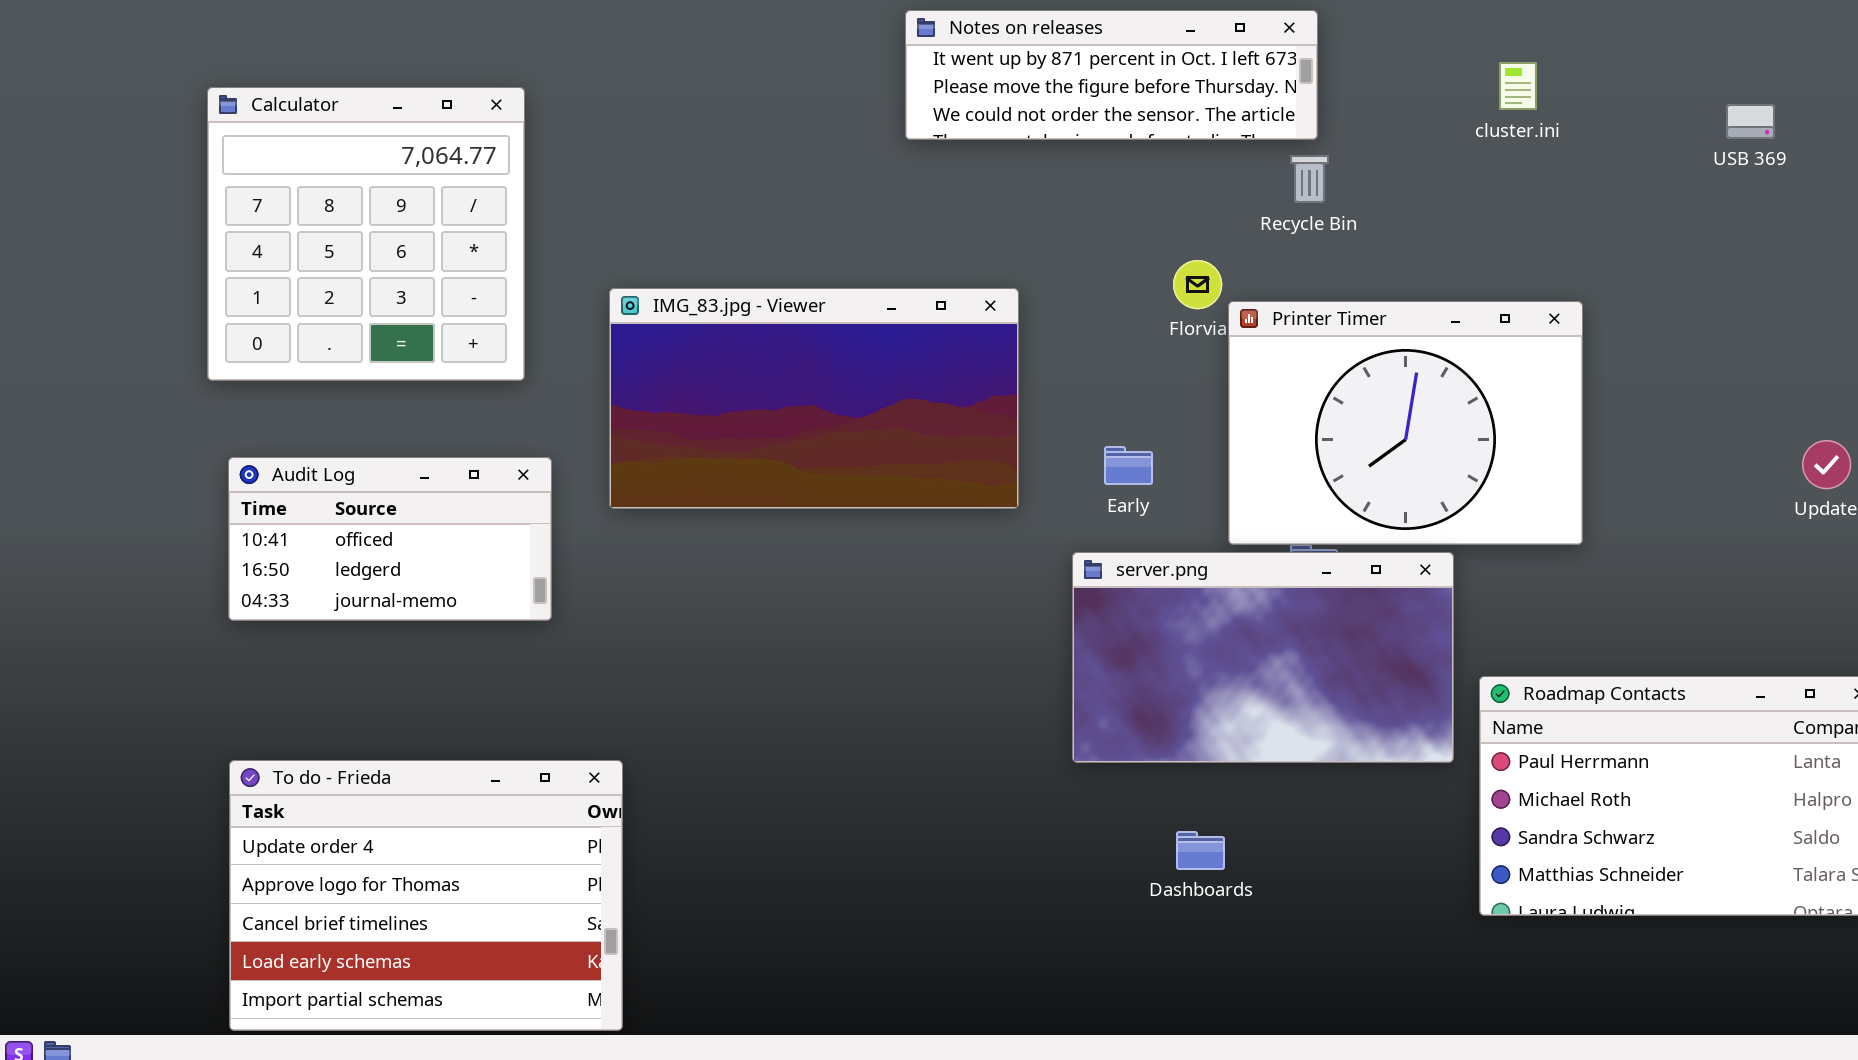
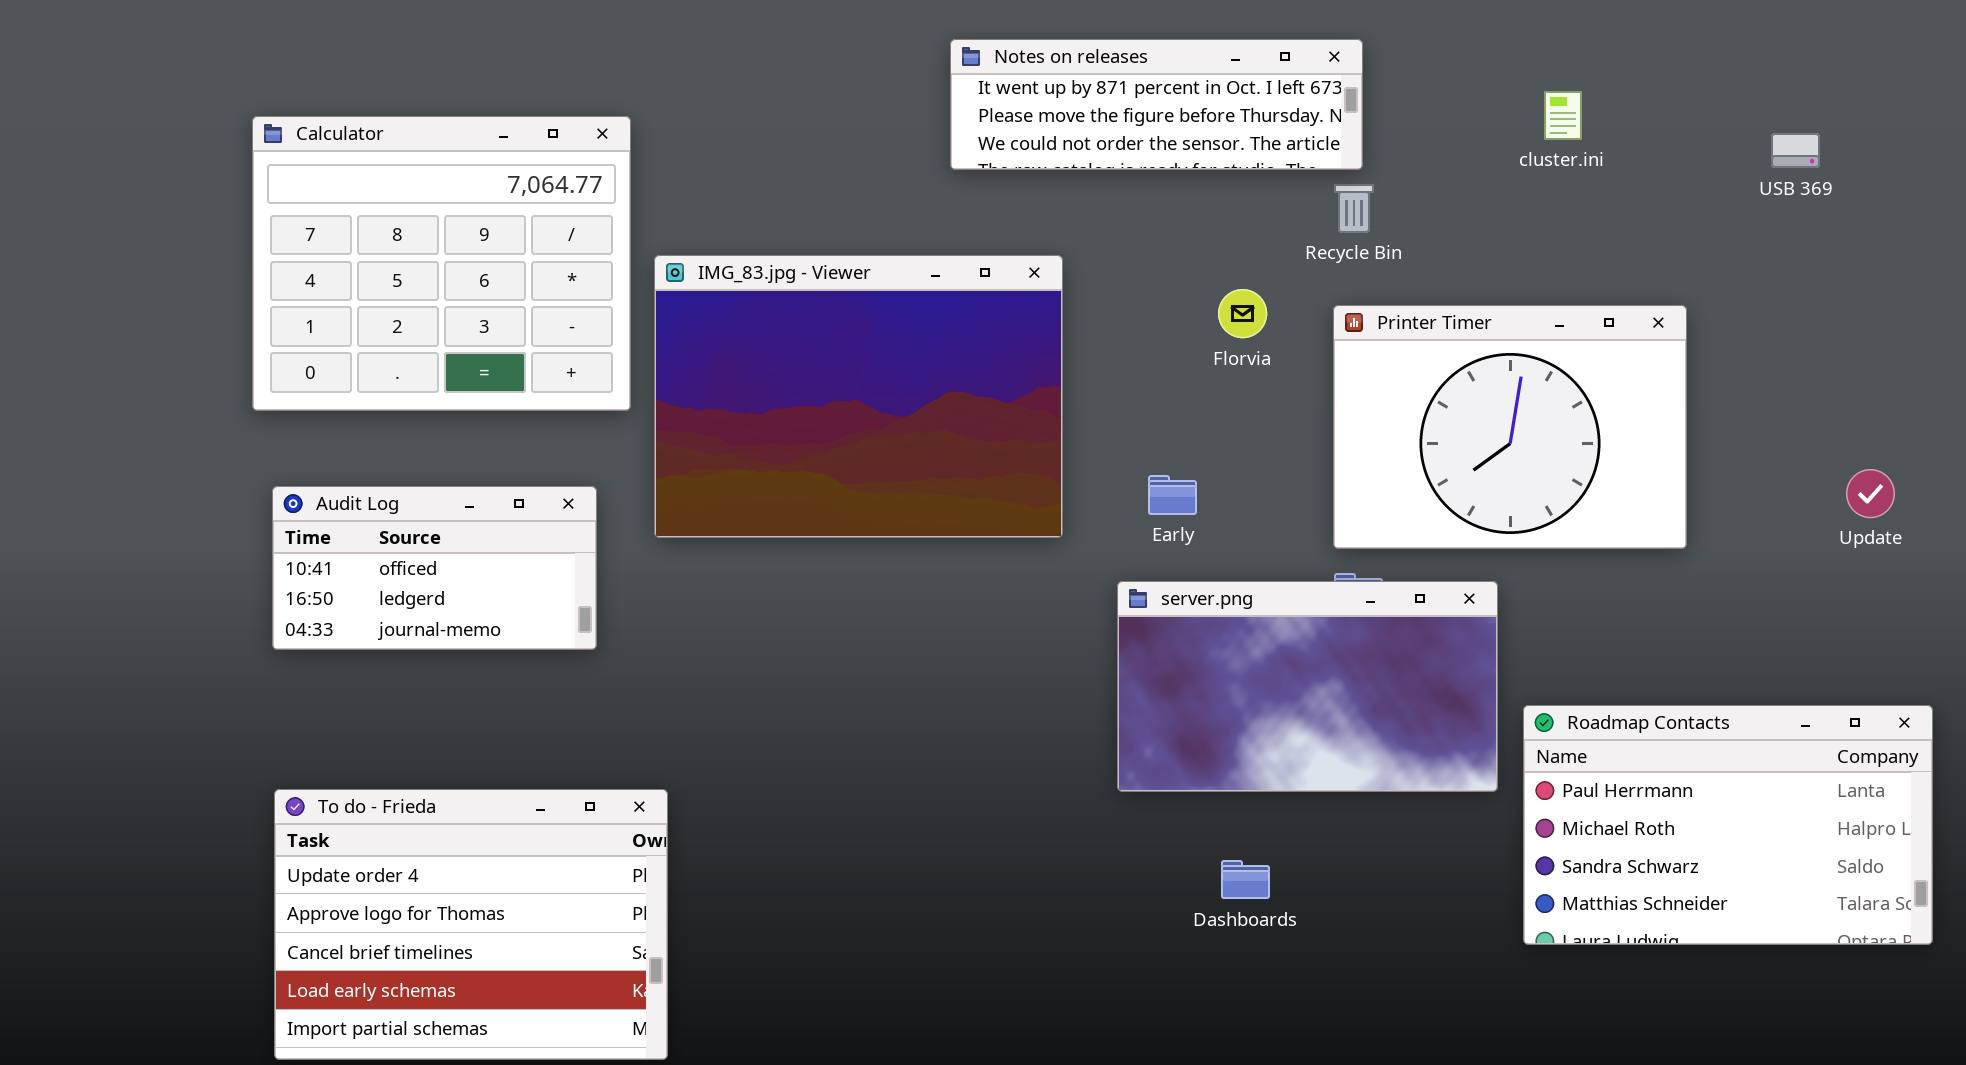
Calculator: [207,87,525,381] -> [252,116,631,411], resized
IMG_83.jpg - Viewer: [609,288,1019,509] -> [654,255,1063,538], resized
Printer Timer: [1228,301,1583,545] -> [1333,305,1687,549], moved

